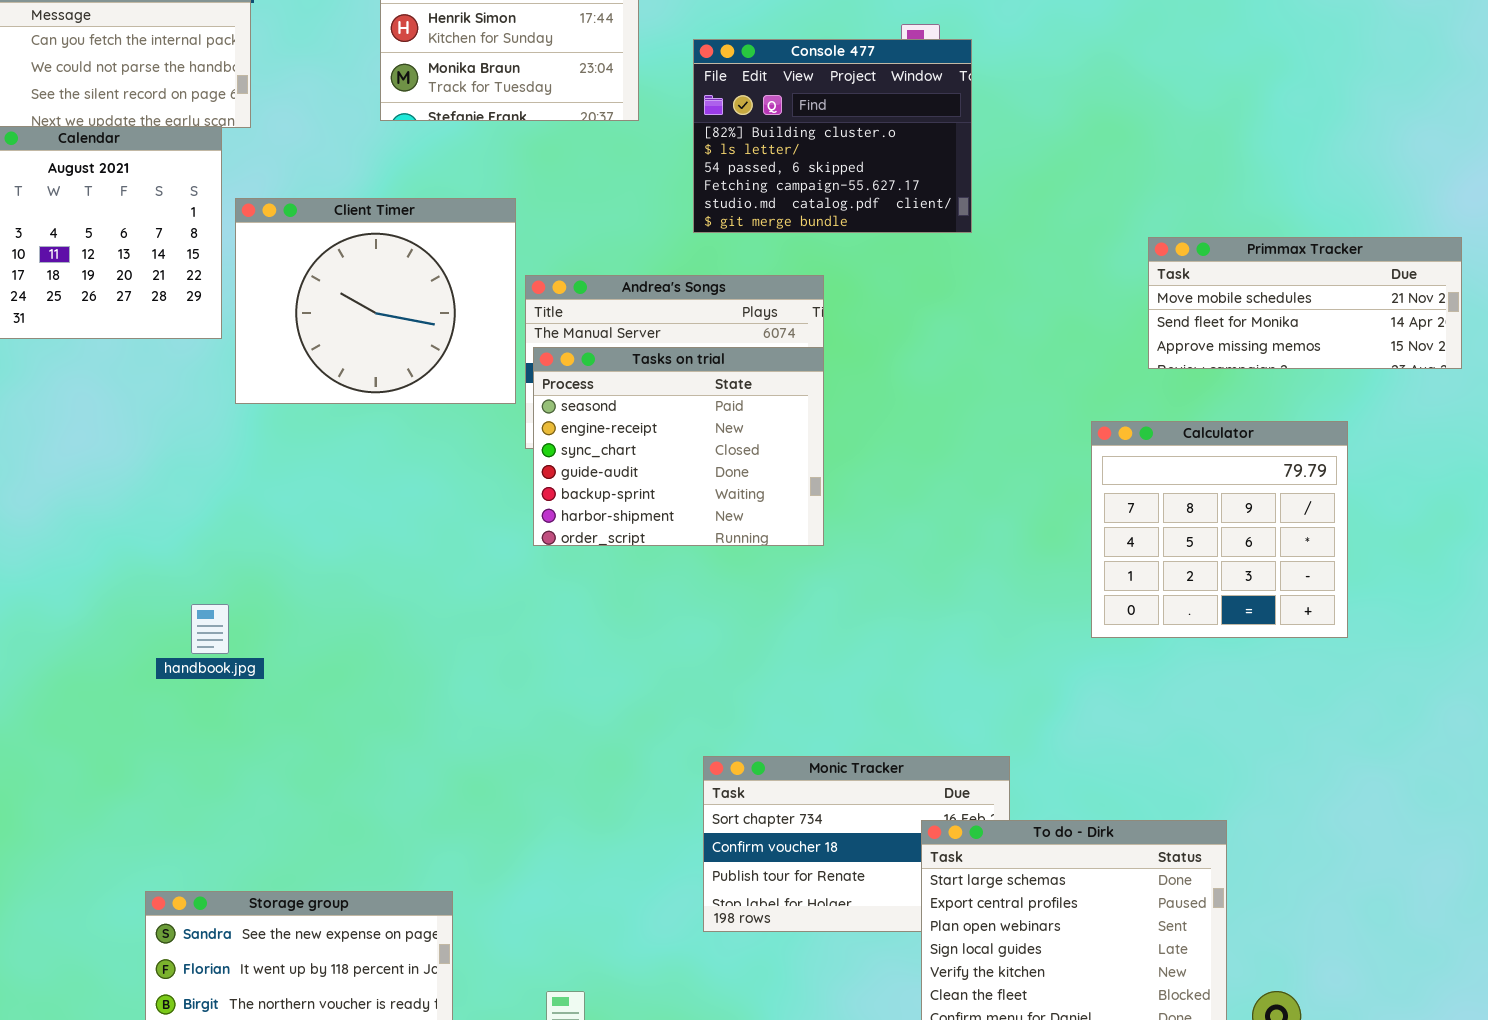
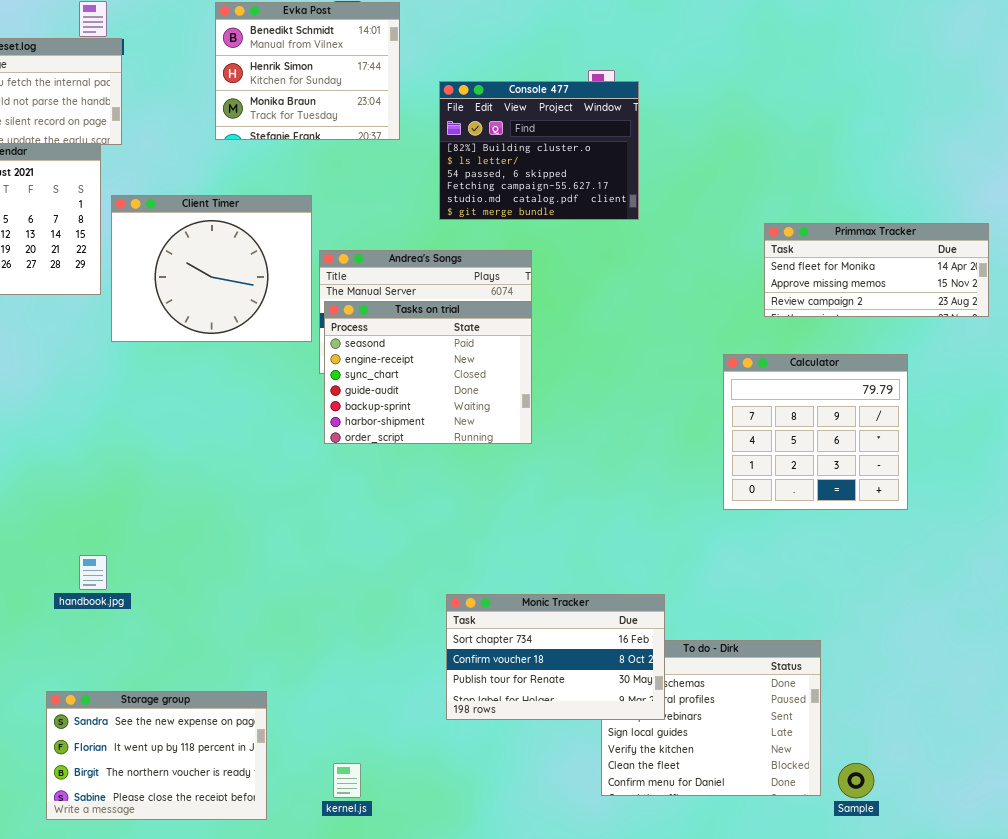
Primmax Tracker: [1148,237,1462,369] -> [764,223,989,317], scrolled down 1 row
handbook.jpg: [191,604,229,654] -> [79,555,107,590], moved
Monic Tracker: [703,756,1010,932] -> [446,594,665,720], raised

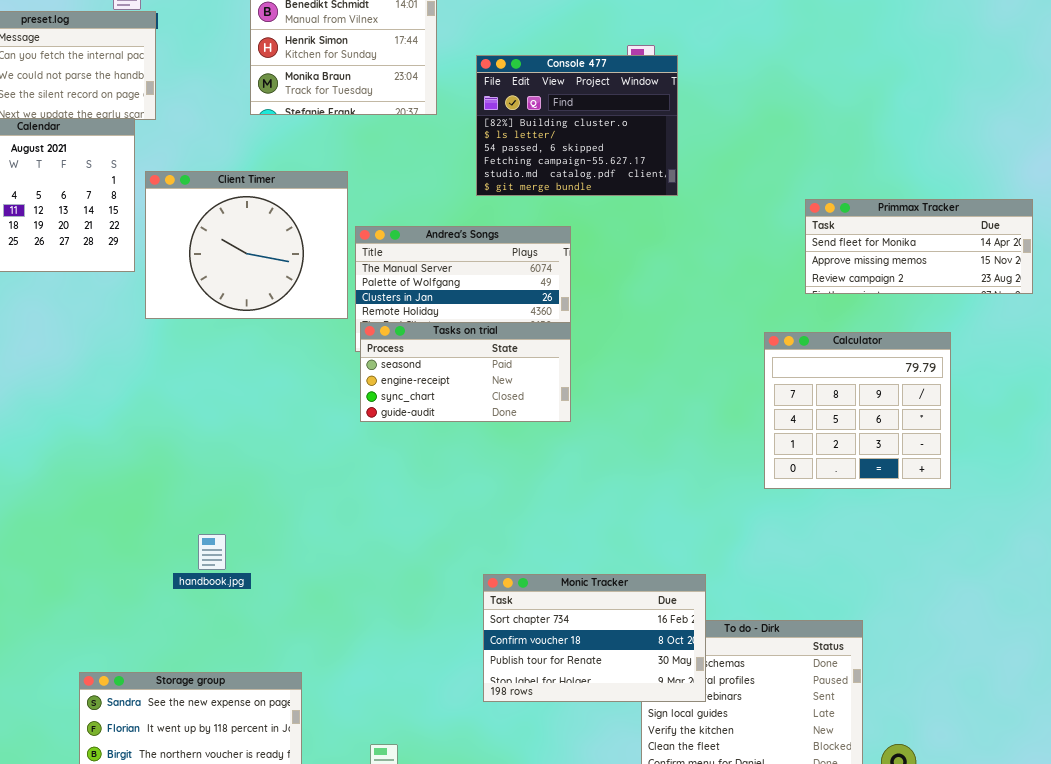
Tasks on trial: [324,301,532,444] -> [360,322,571,422], resized
handbook.jpg: [79,555,107,590] -> [198,534,226,570], moved

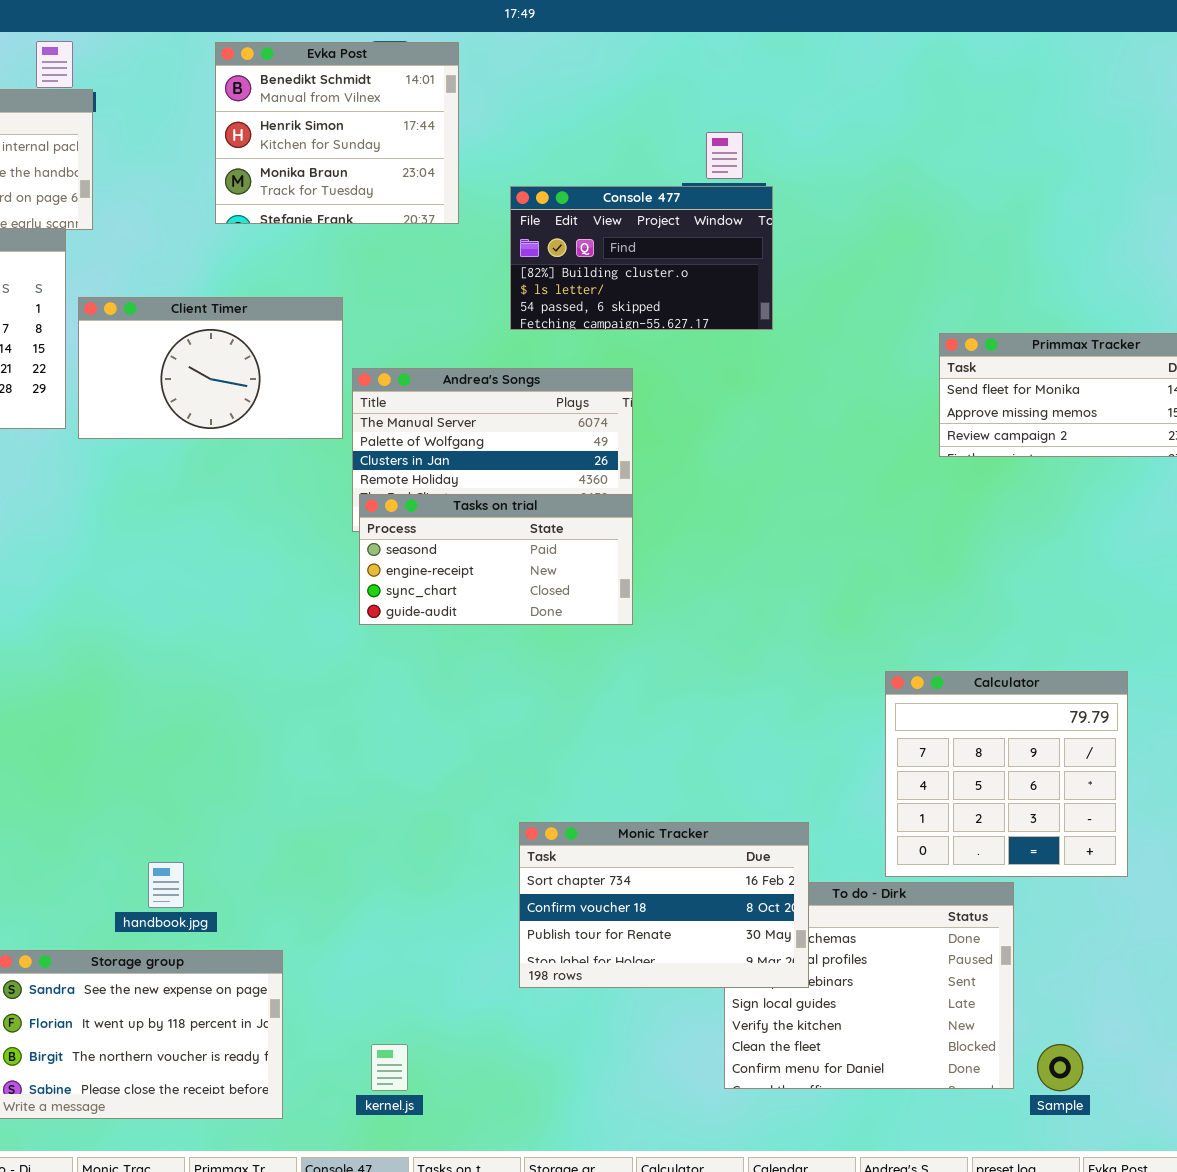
Console 477: [476,55,678,196] -> [510,186,773,330], resized
Client Timer: [145,171,348,319] -> [78,297,343,439], resized
Calculator: [764,332,951,489] -> [885,671,1128,877], moved
handbook.jpg: [198,534,226,570] -> [148,862,184,908], moved

